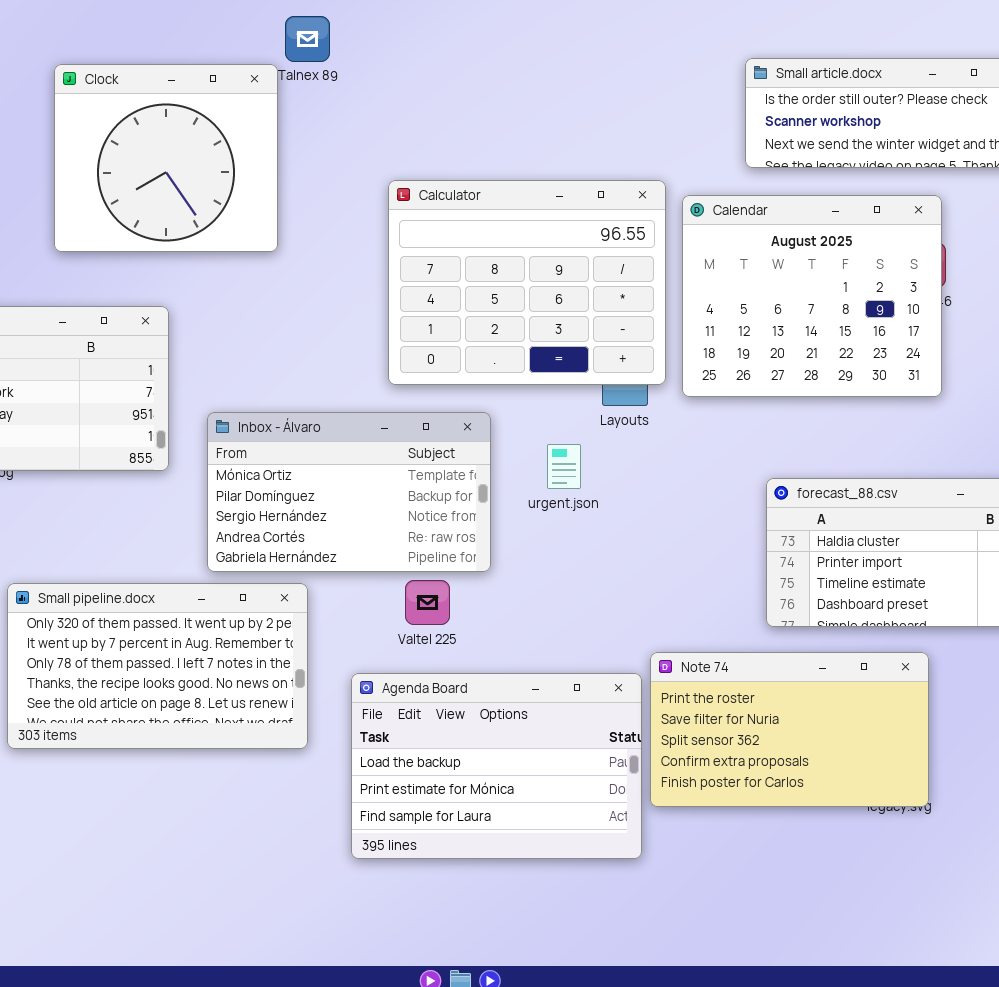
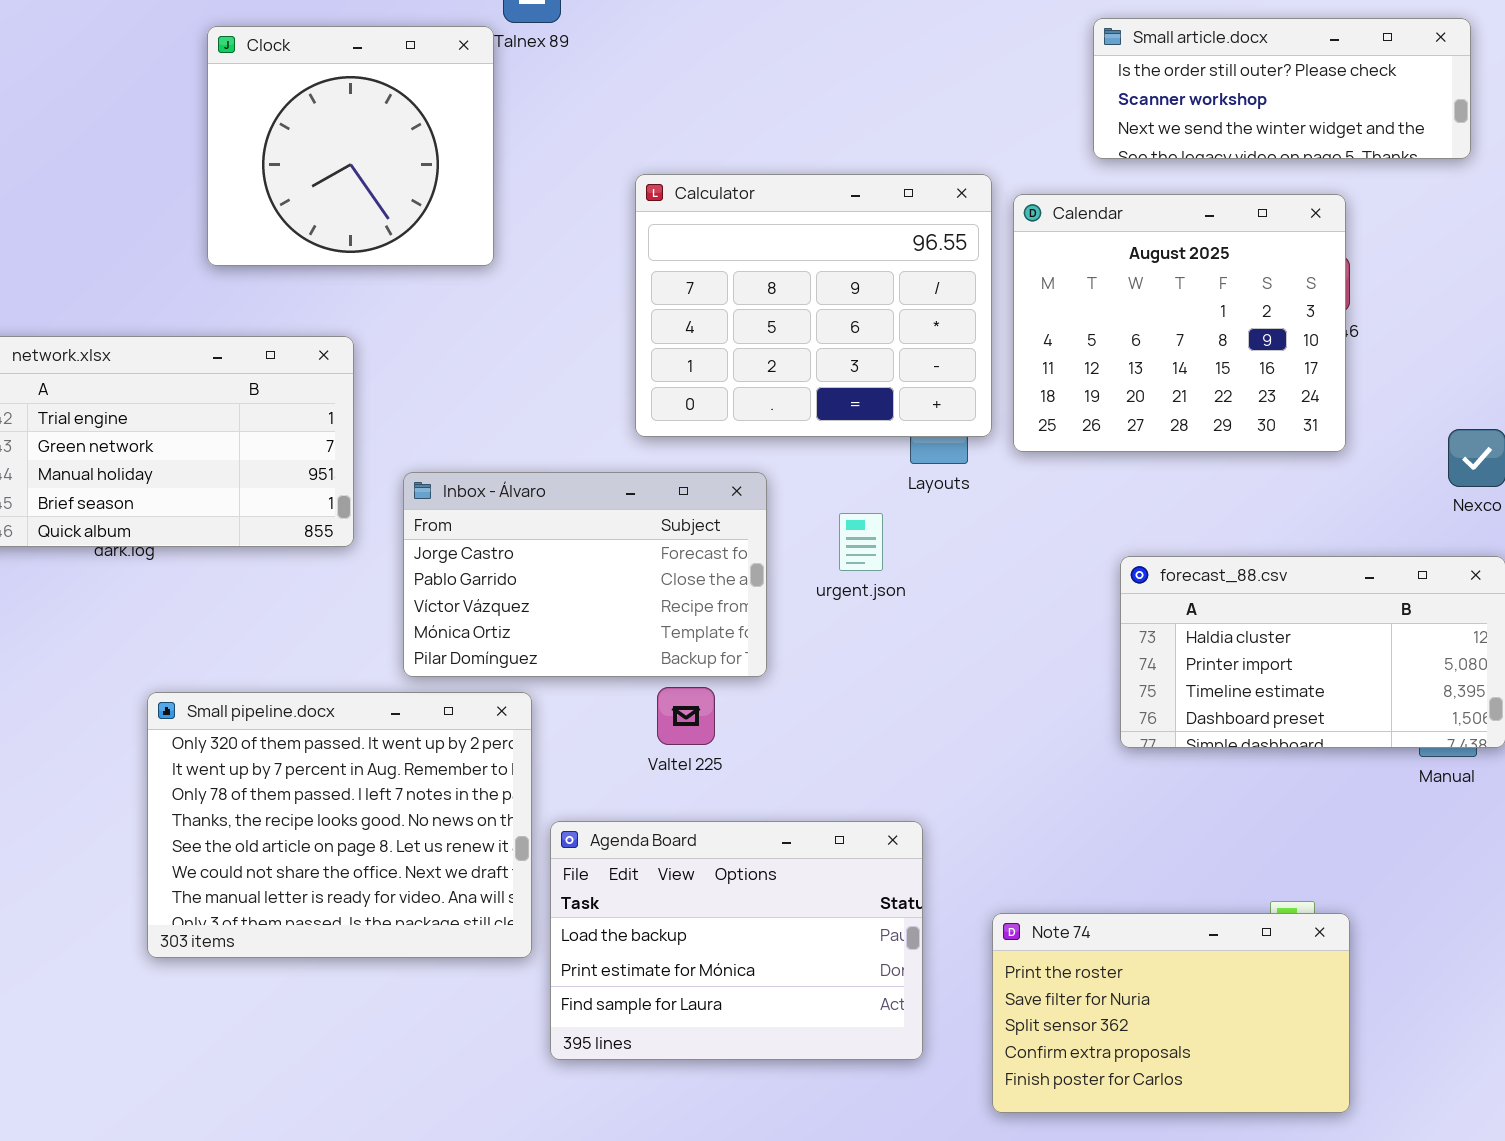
Inbox - Álvaro: [207,412,491,572] -> [403,472,767,677], scrolled up 3 rows
Small pipeline.docx: [7,583,308,749] -> [147,692,532,958], resized
Note 74: [650,652,929,807] -> [992,913,1350,1113], moved
Agenda Board: [351,673,642,859] -> [550,821,923,1060], moved

